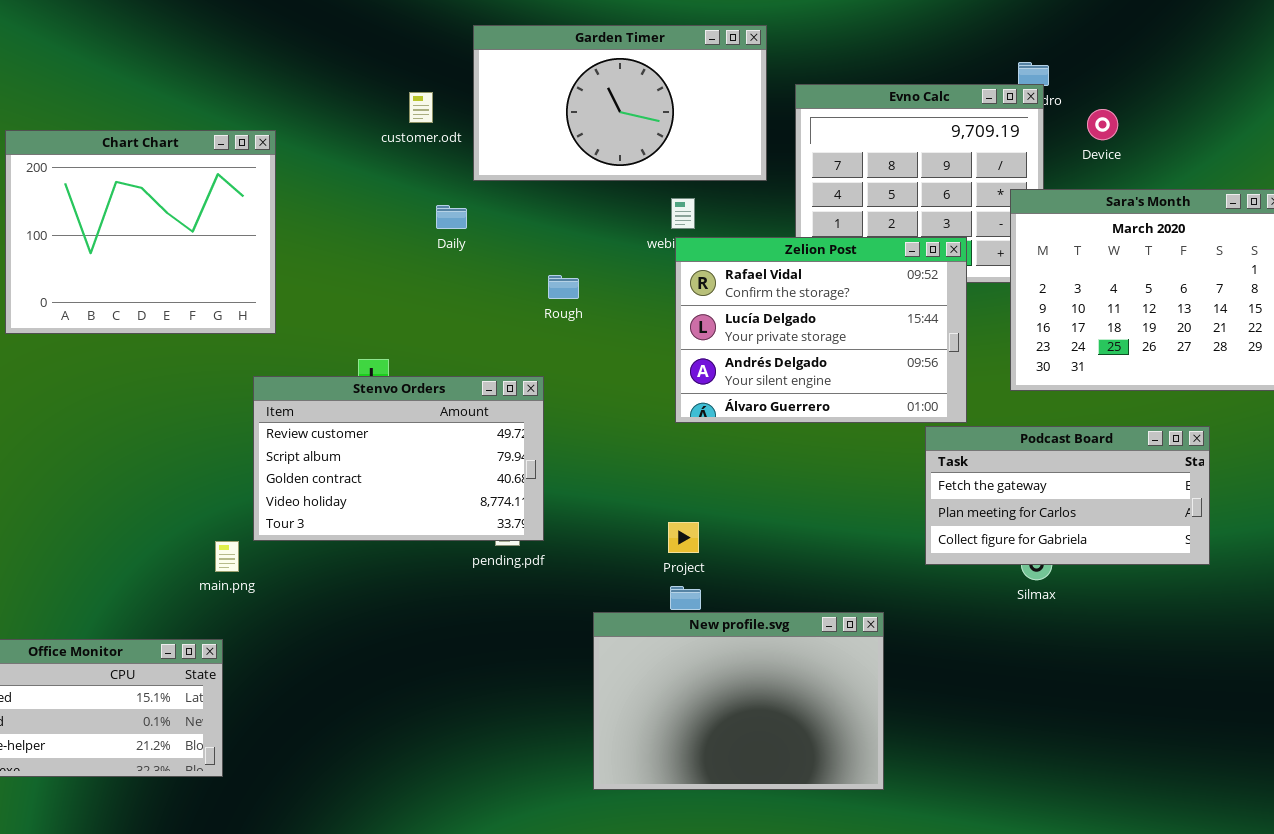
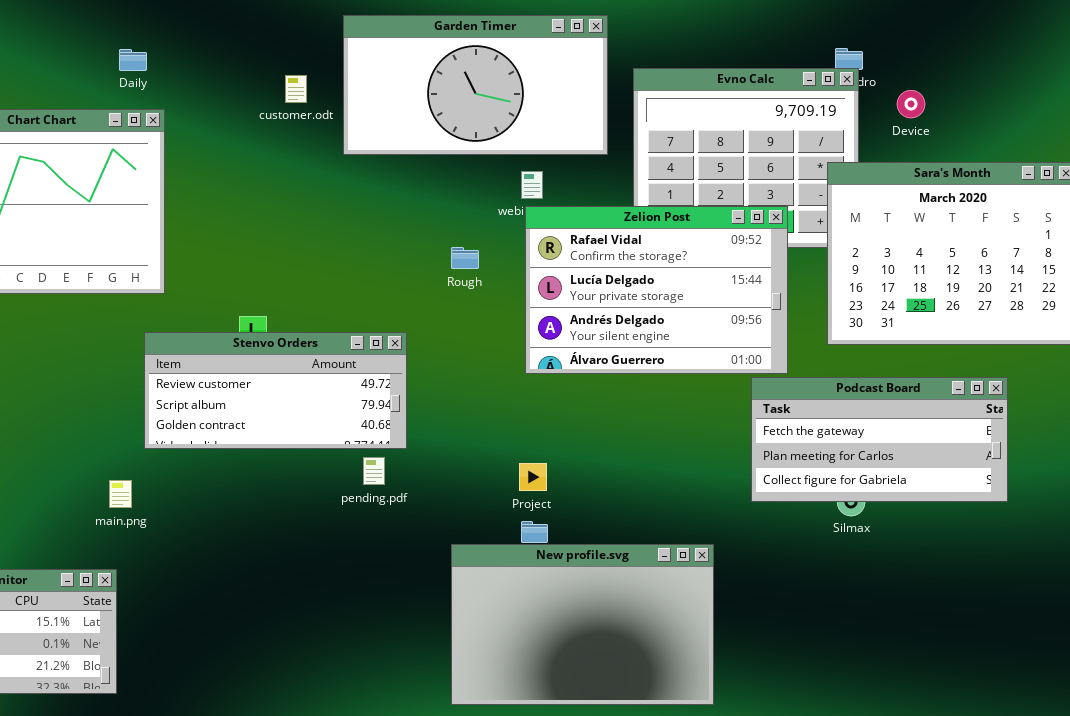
Daily: [436,205,467,229] -> [119,49,147,71], moved
Rough: [548,275,579,299] -> [451,247,479,269], moved
Stenvo Orders: [253,376,544,541] -> [144,332,407,449], resized

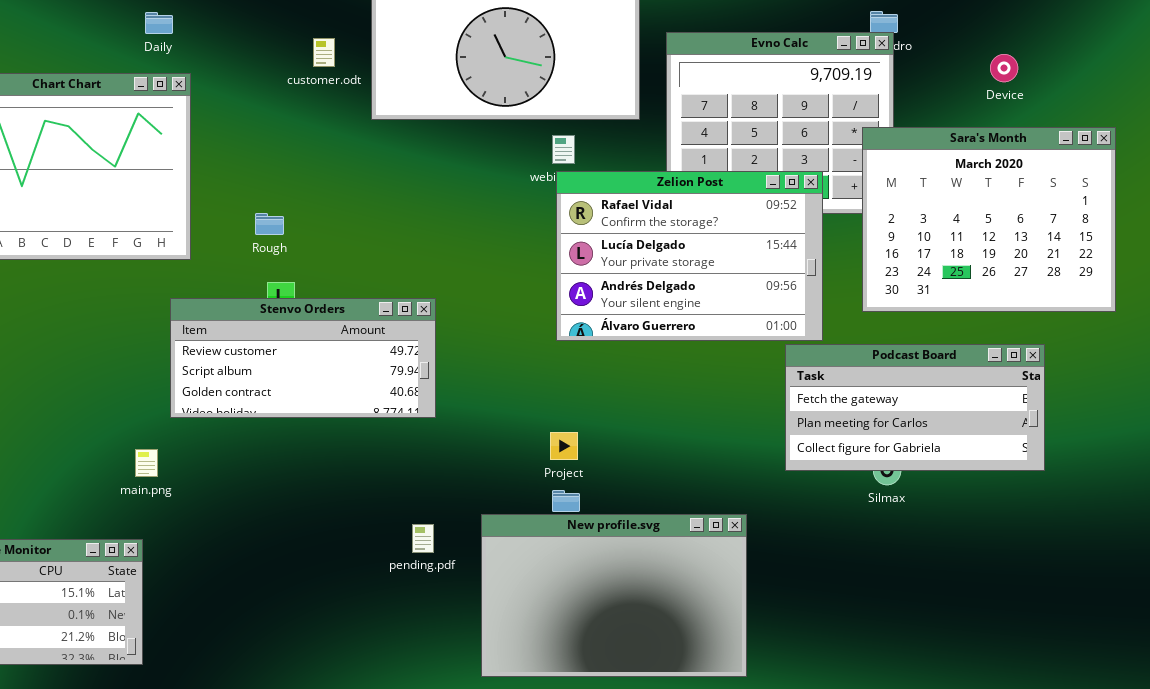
Device: [897,90,925,118] -> [990,54,1018,82], moved
Rough: [451,247,479,269] -> [255,213,284,235], moved
pending.pdf: [363,457,385,485] -> [412,524,434,553], moved

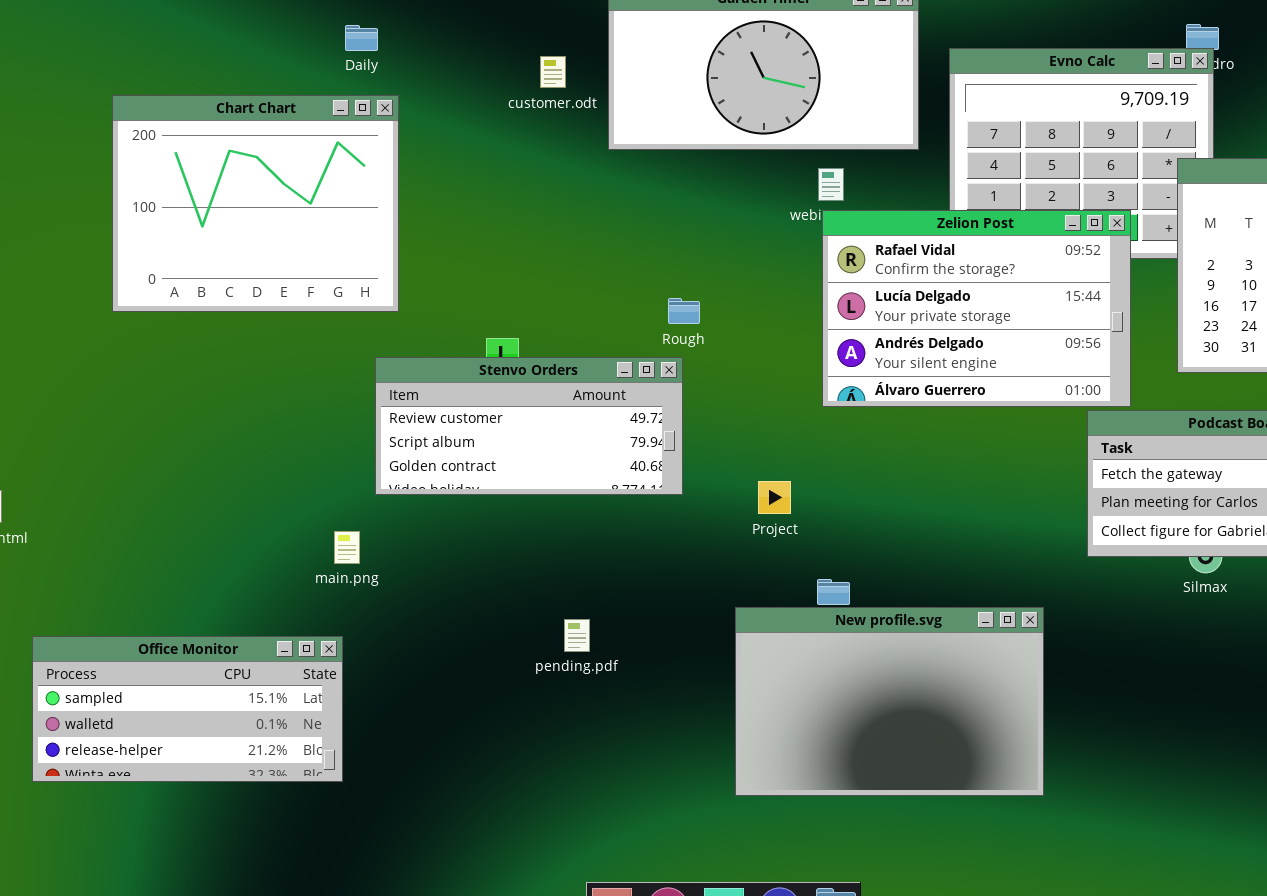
Rough: [255,213,284,235] -> [668,298,700,324], moved
Project: [550,432,578,460] -> [758,481,791,514], moved
pending.pdf: [412,524,434,553] -> [564,619,590,652], moved

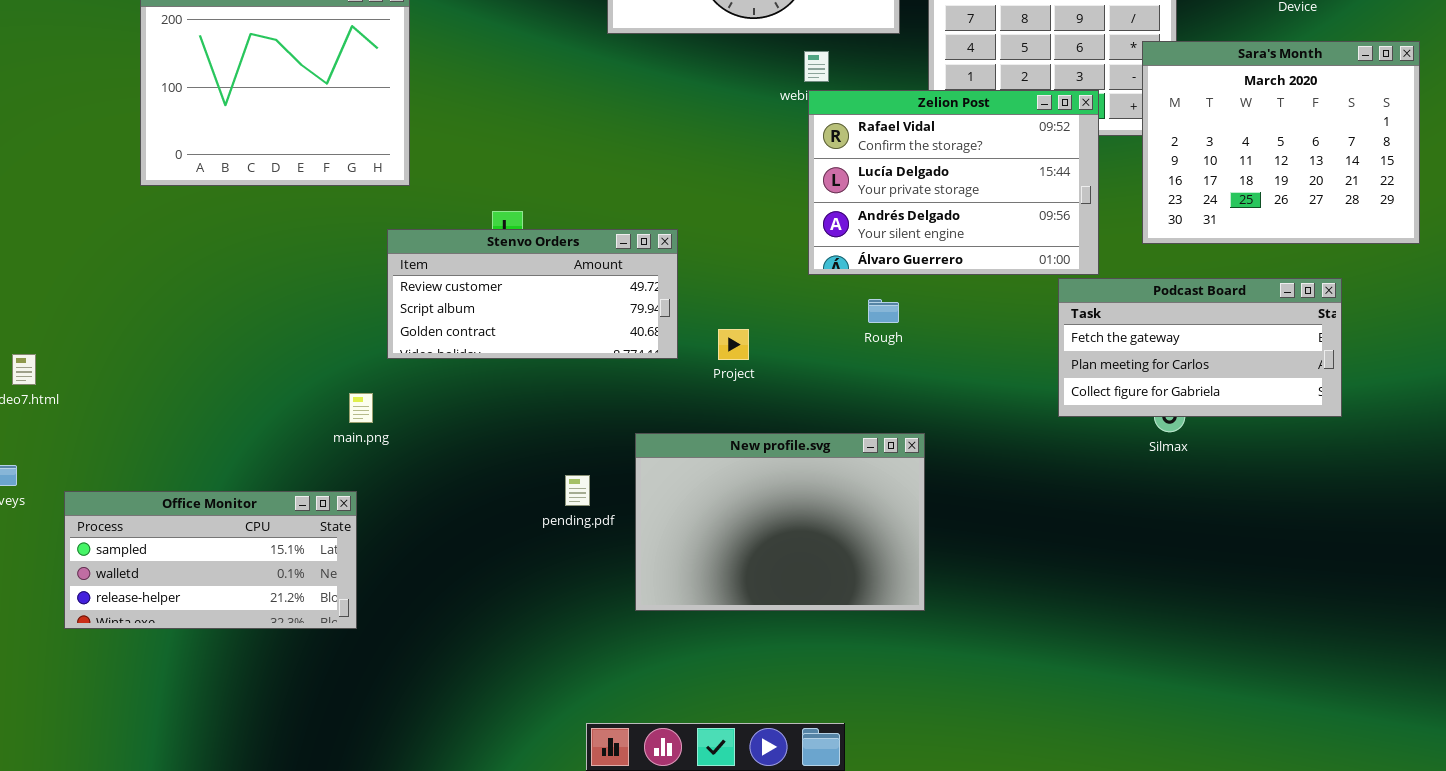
Rough: [668,298,700,324] -> [868,299,899,323], moved
Project: [758,481,791,514] -> [718,329,749,360], moved
New profile.svg: [735,607,1044,796] -> [635,433,925,611], moved

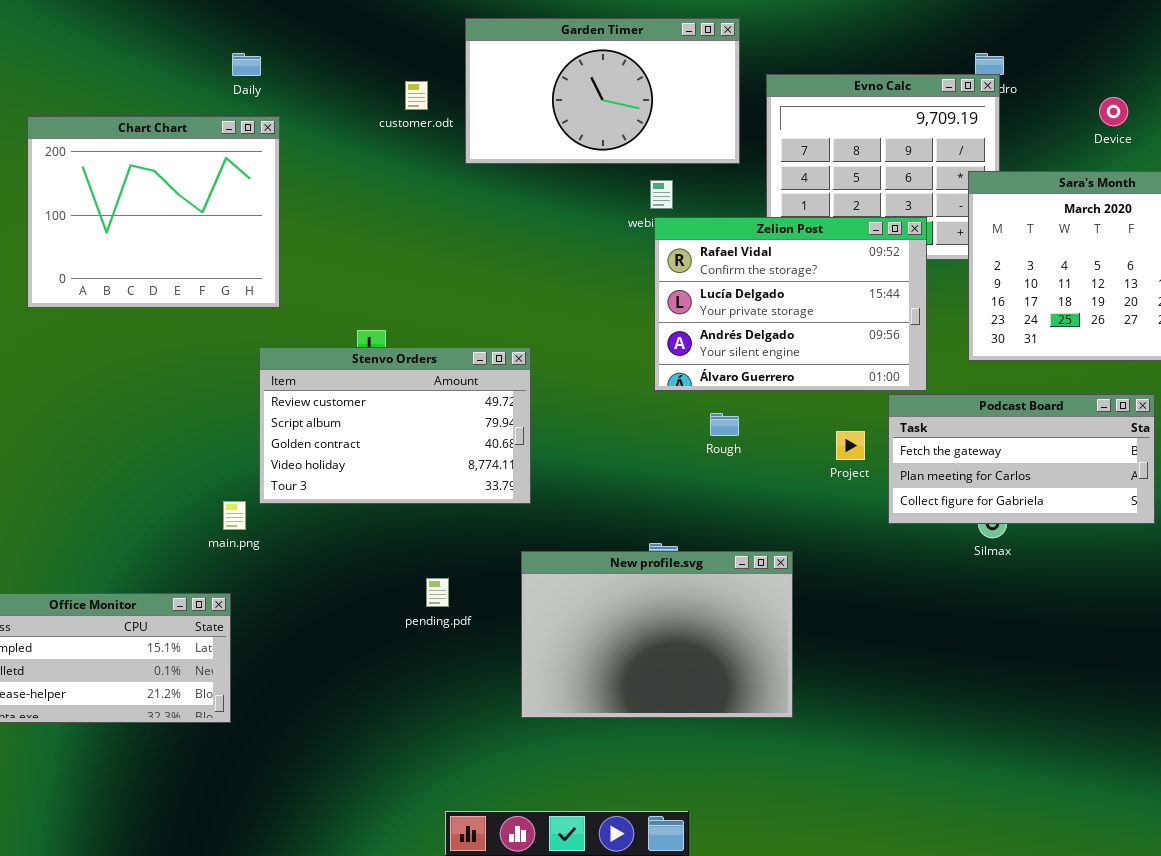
Stenvo Orders: [387,229,678,359] -> [259,347,531,504], resized
Project: [718,329,749,360] -> [836,431,865,460], moved
New profile.svg: [635,433,925,611] -> [521,551,793,718], moved

